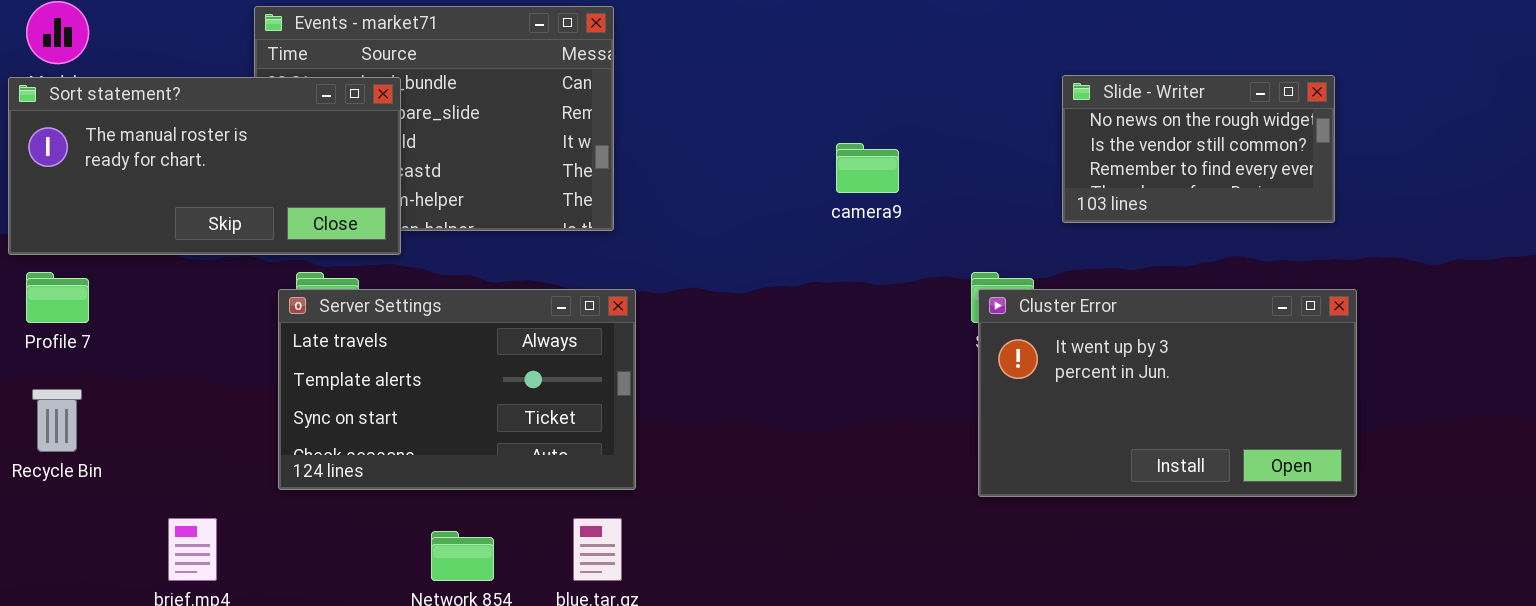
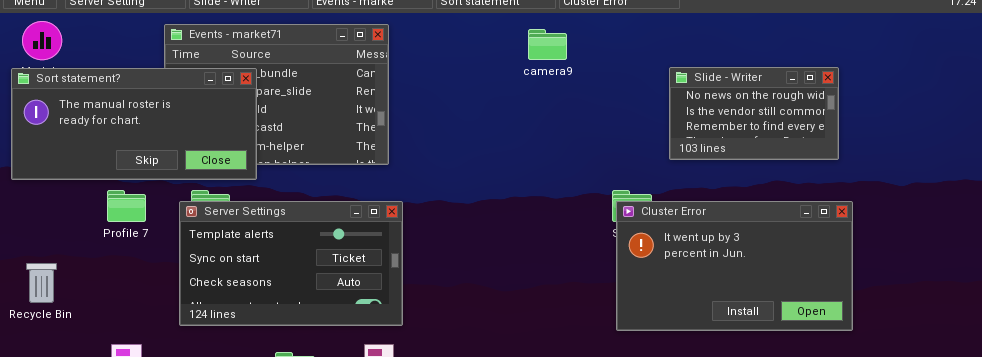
camera9: [836,143,899,193] -> [528,29,567,60], moved
Profile 7: [26,272,89,323] -> [107,190,146,222], moved
Server Settings: [278,289,636,490] -> [179,201,403,326], scrolled down 1 row

